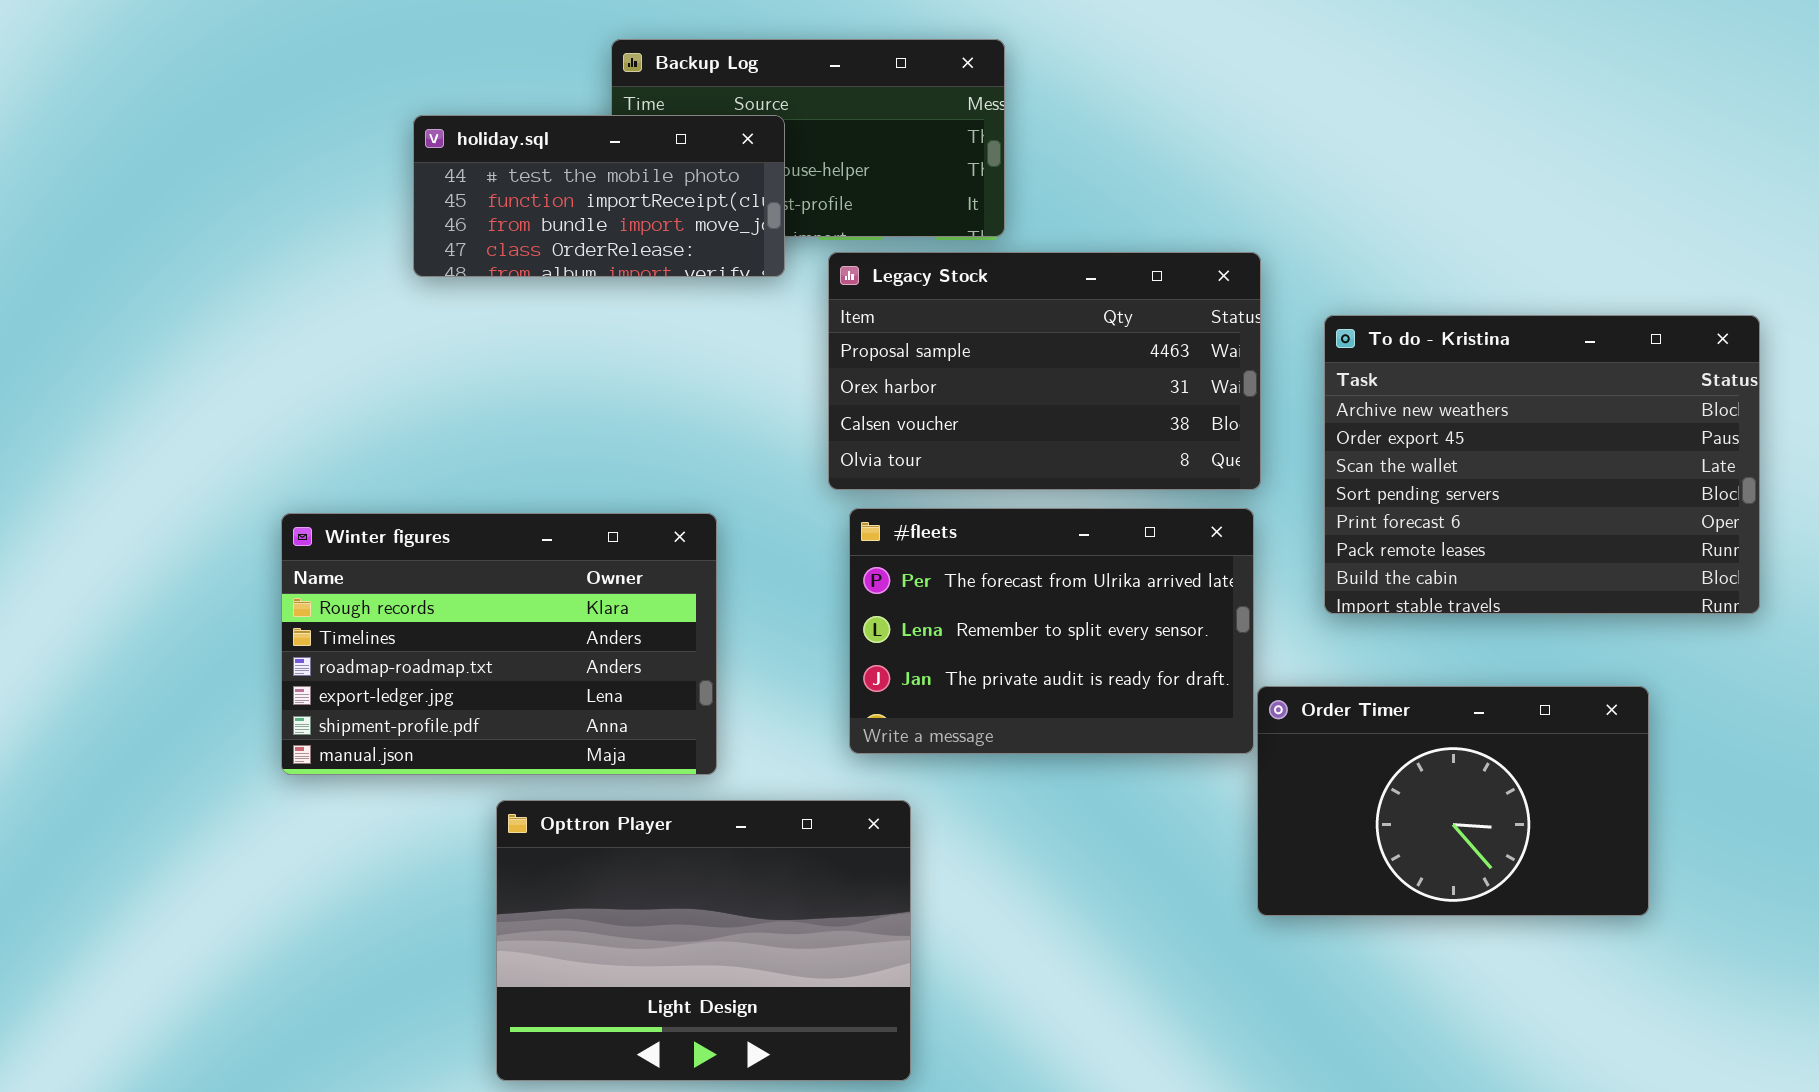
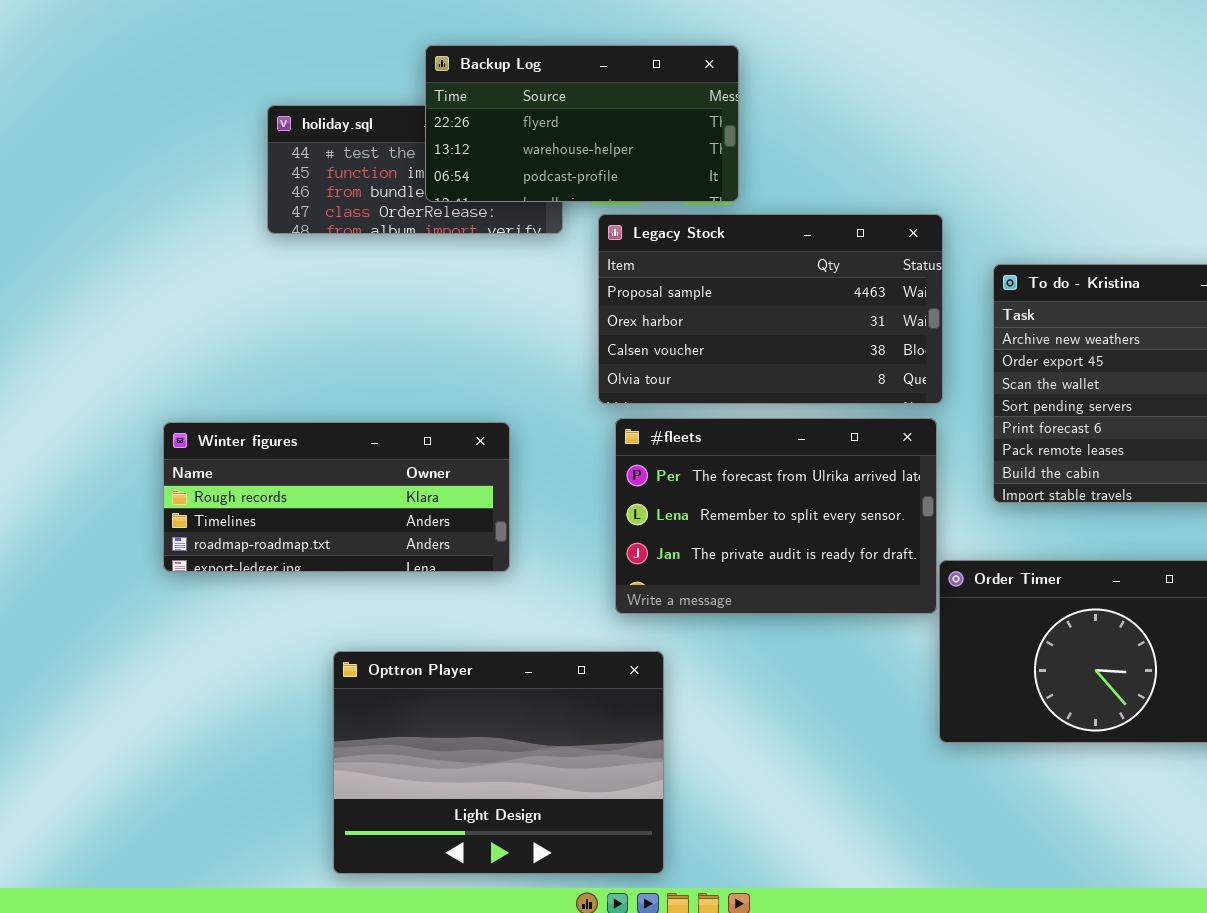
Backup Log: [611,39,1005,237] -> [425,45,739,202], raised
Winter figures: [281,513,717,775] -> [163,422,510,572], resized

